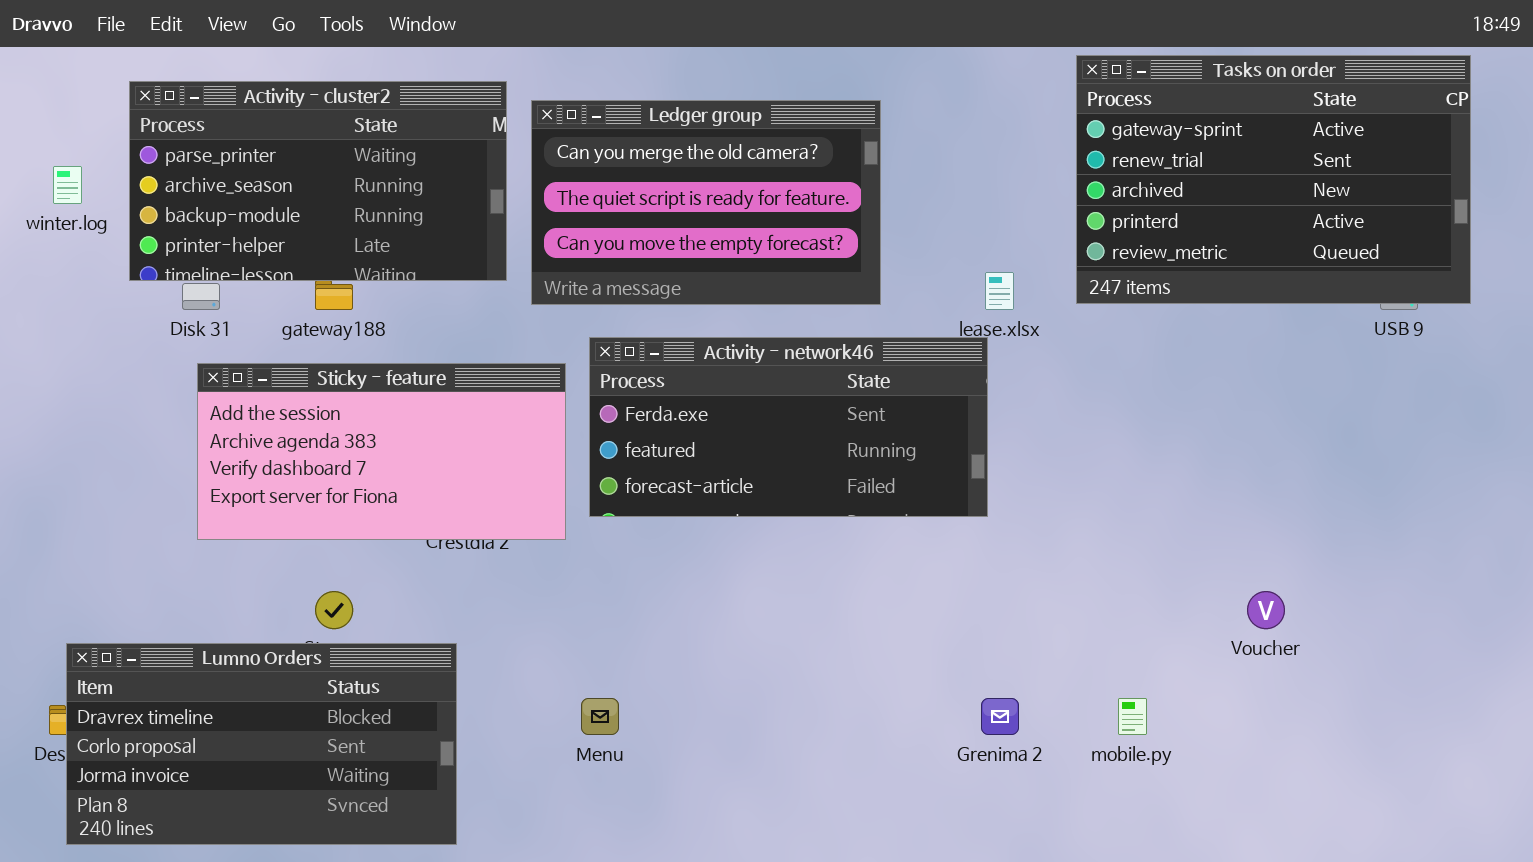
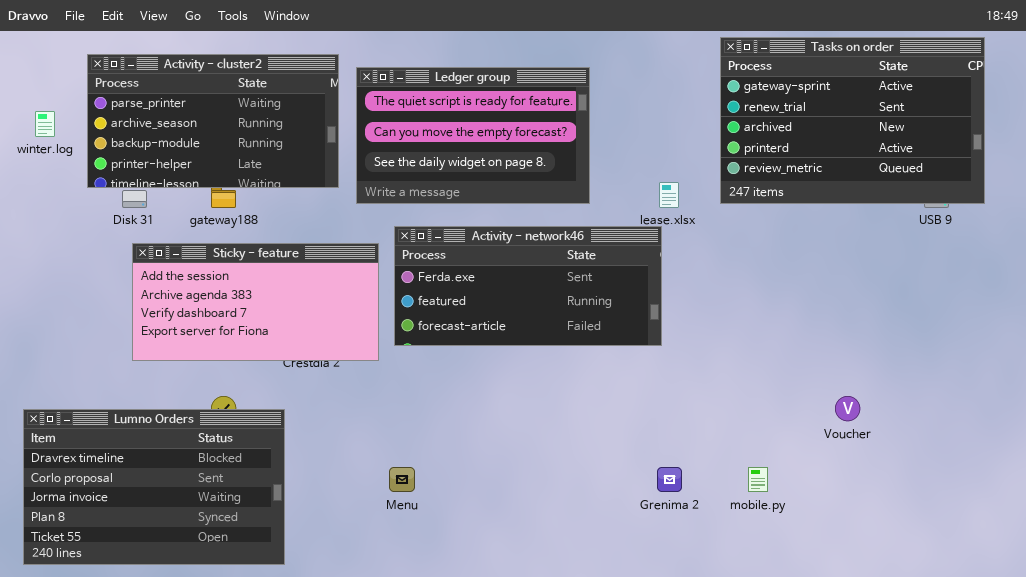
Ledger group: [531,100,881,305] -> [356,67,590,204], scrolled down 1 row
Lumno Orders: [66,643,457,845] -> [23,409,285,565], moved, resized

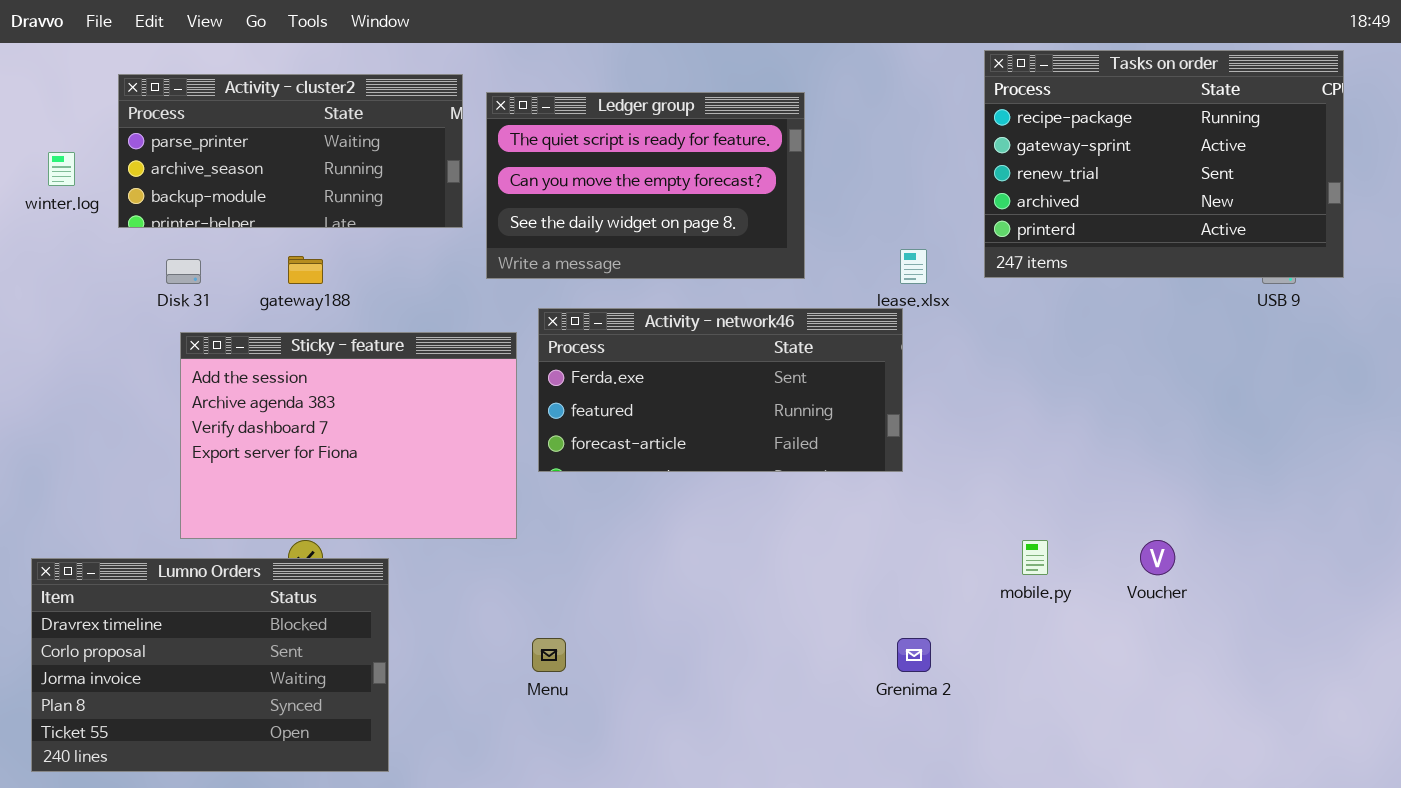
Tasks on order: [720,37,985,204] -> [984,50,1344,278], scrolled up 1 row
Activity - cluster2: [87,54,339,188] -> [118,74,463,228], resized
Sticky - feature: [132,243,379,361] -> [180,332,517,539], resized
mobile.py: [748,467,768,492] -> [1022,540,1048,575], moved

